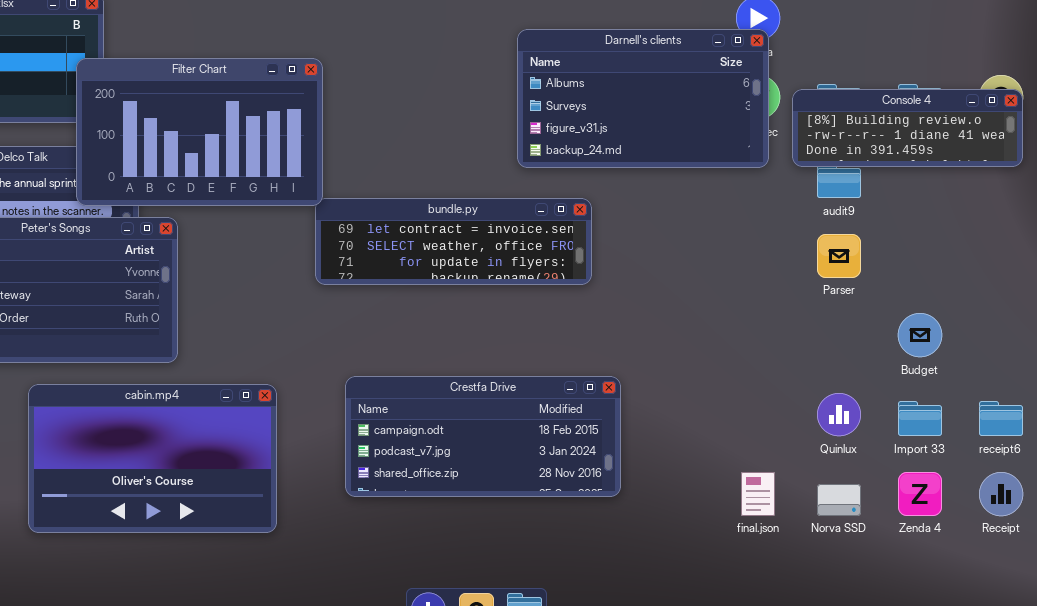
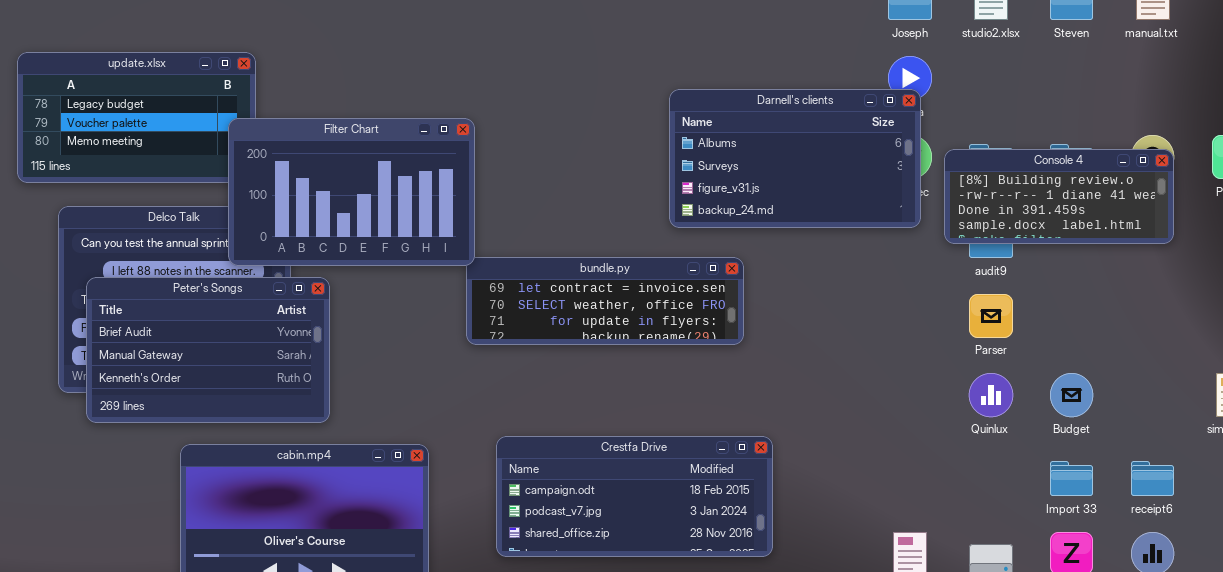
Console 4: [792,89,1023,167] -> [944,149,1174,244], resized
Quinlux: [817,393,861,436] -> [969,373,1013,417], moved

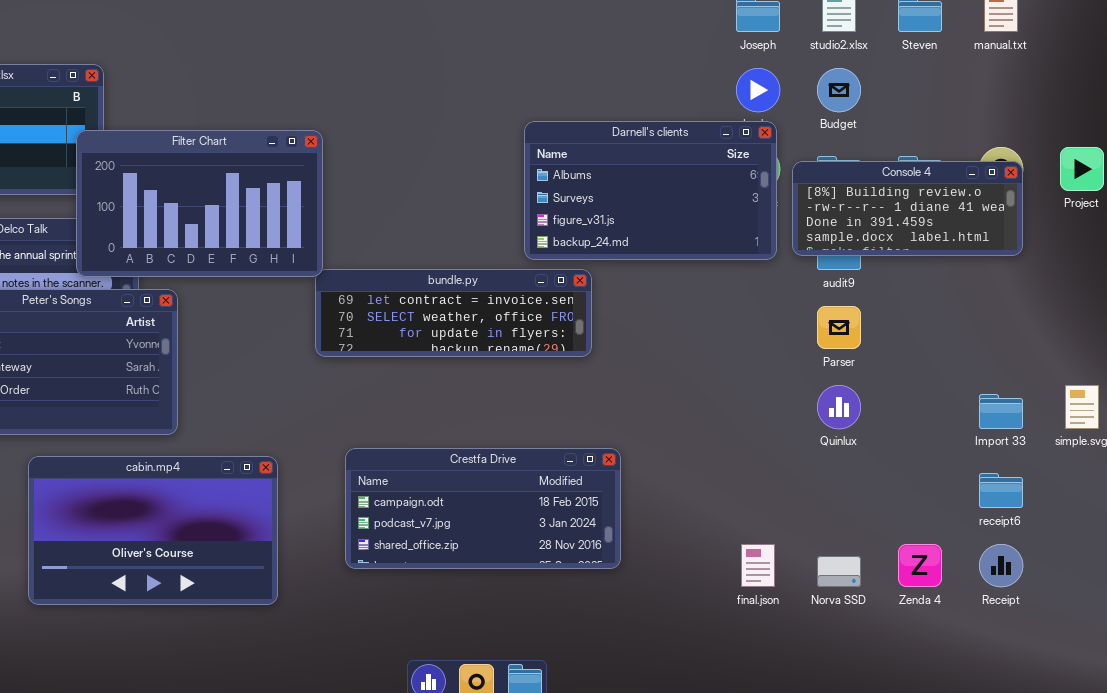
Darnell's clients: [669,89,921,228] -> [524,121,777,260], moved
Budget: [1050,373,1093,417] -> [817,68,861,112], moved
Import 33: [1050,461,1093,496] -> [979,394,1023,429], moved

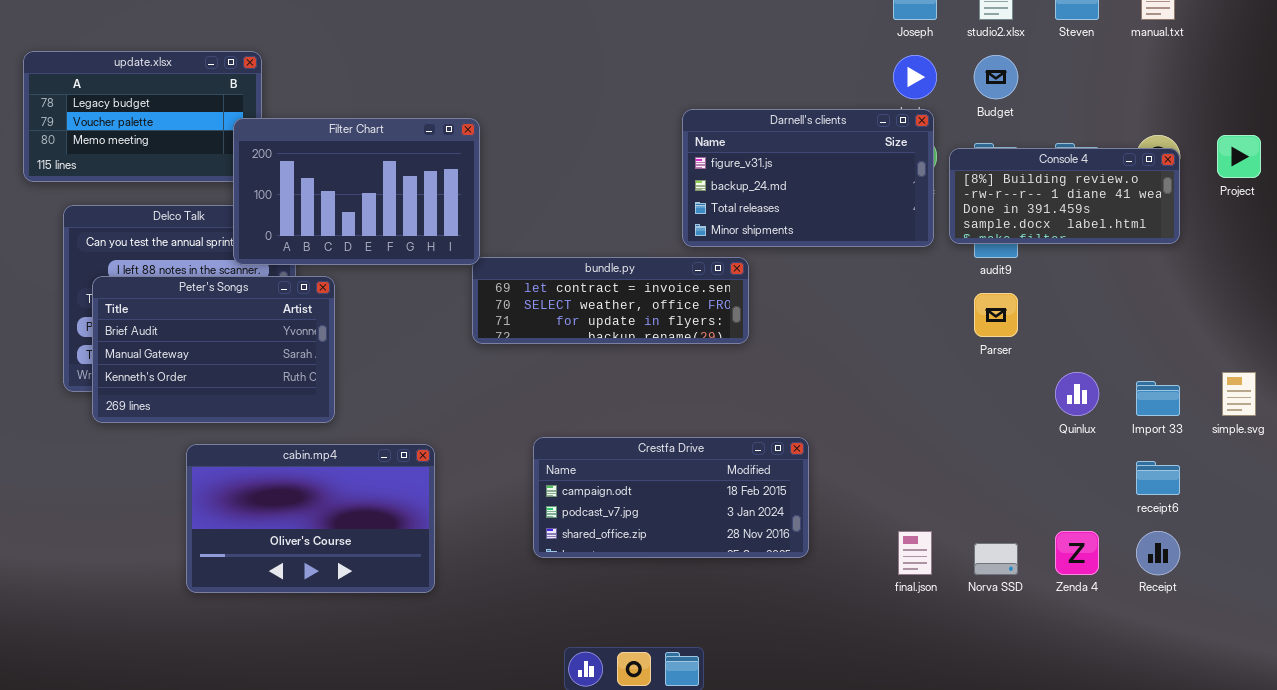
Darnell's clients: [524,121,777,260] -> [682,109,934,247], scrolled down 2 rows
Quinlux: [817,385,861,429] -> [1055,372,1099,416], moved
Crestfa Drive: [345,448,621,569] -> [533,437,809,558], moved

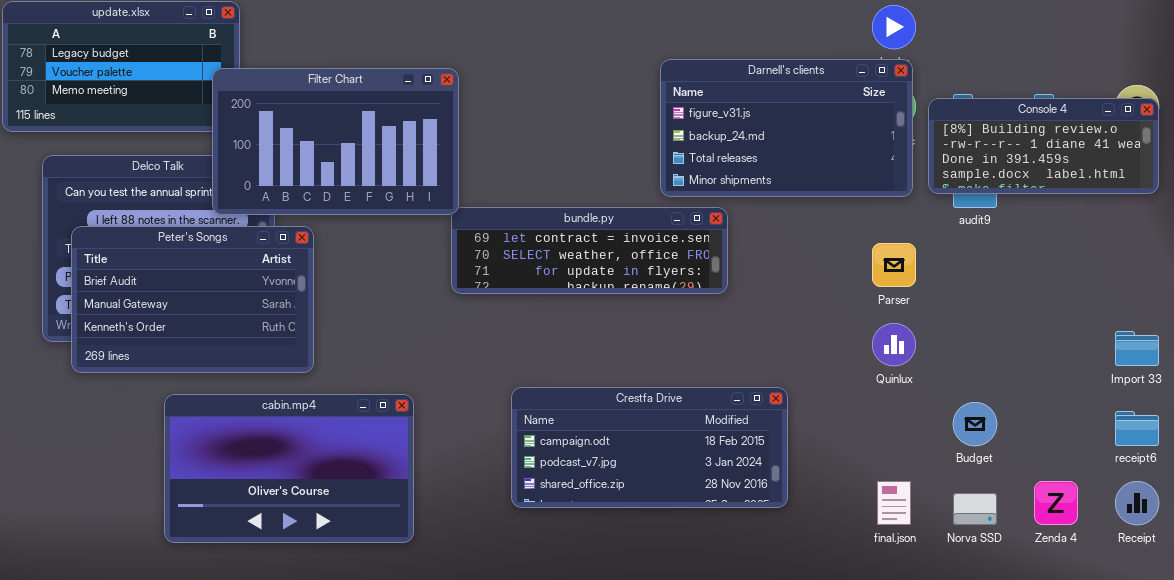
Budget: [974,55,1018,99] -> [953,402,997,446], moved
Parser: [974,293,1018,337] -> [872,243,916,287], moved
Quinlux: [1055,372,1099,416] -> [872,323,916,366], moved

